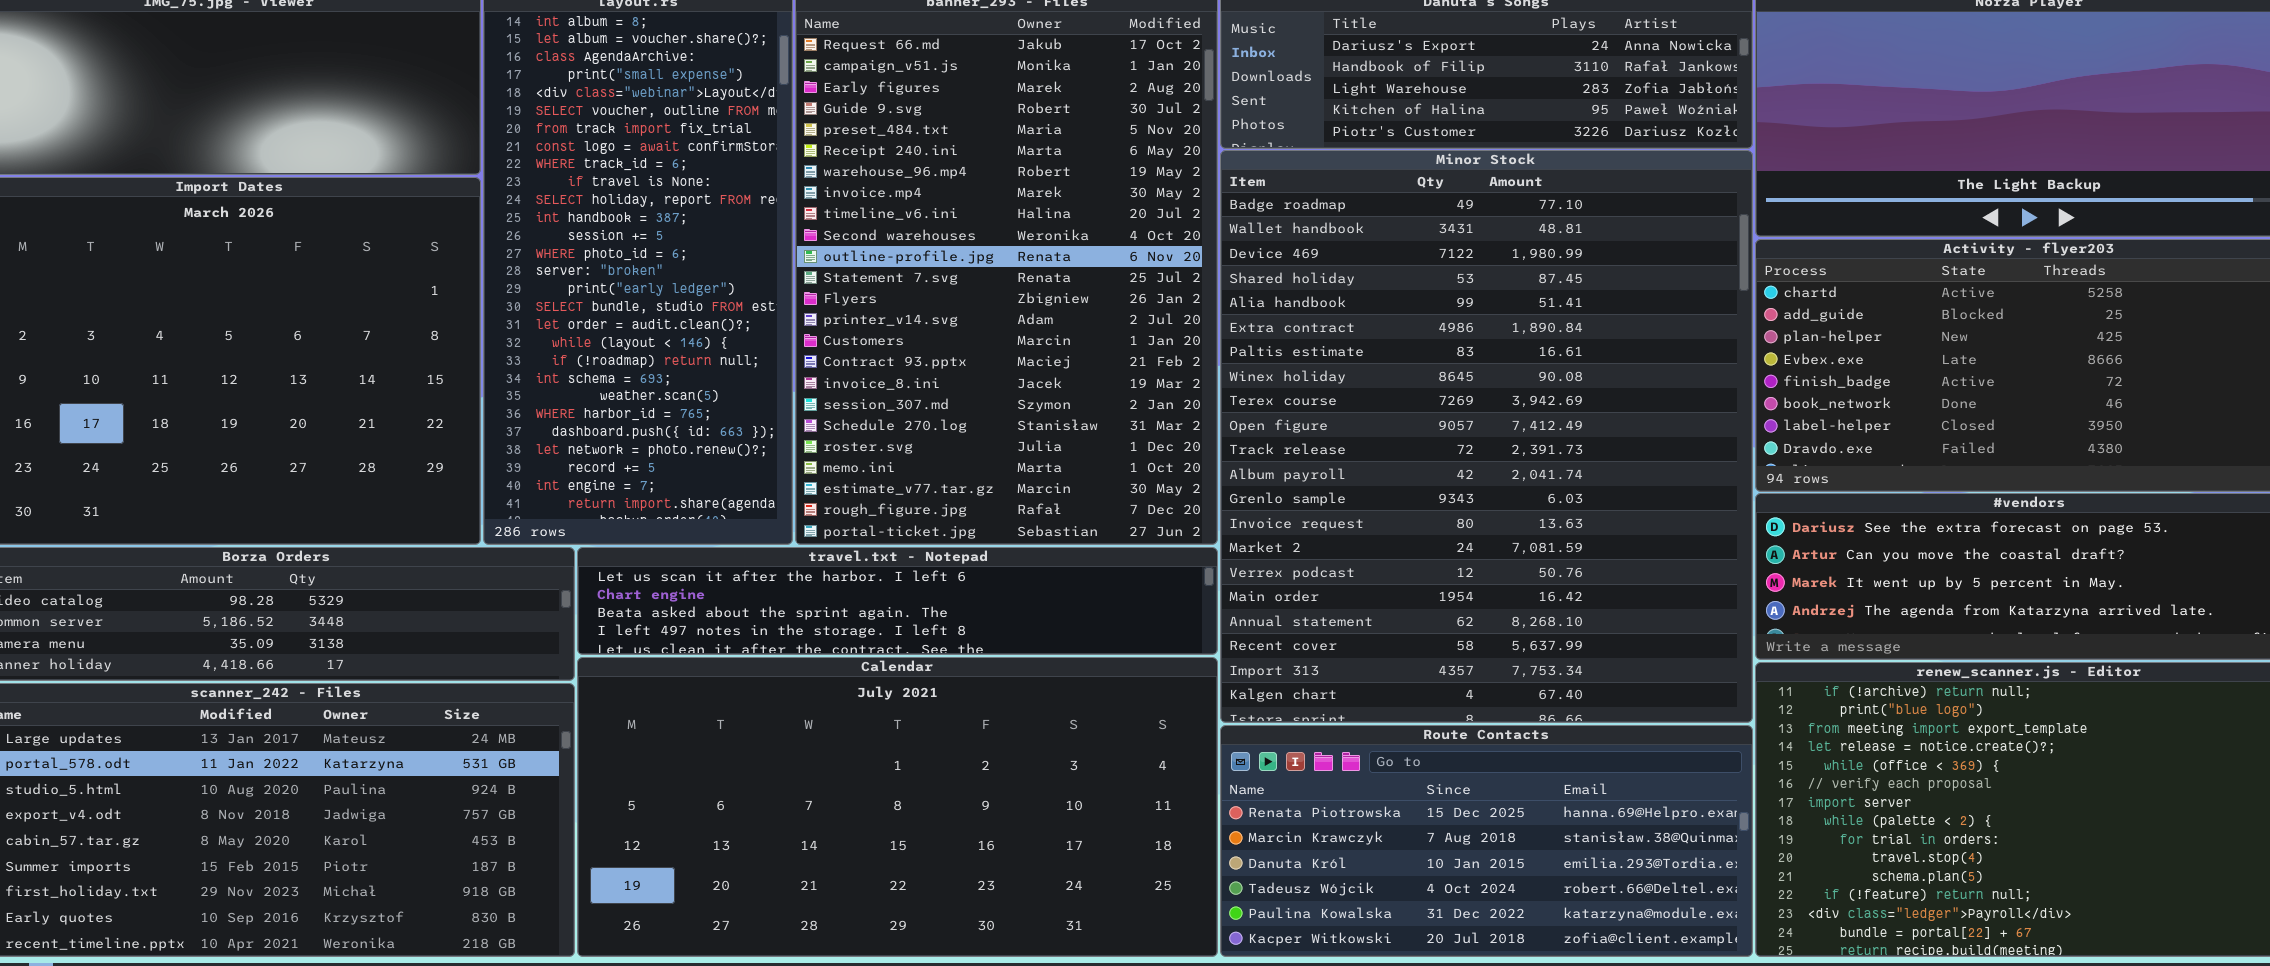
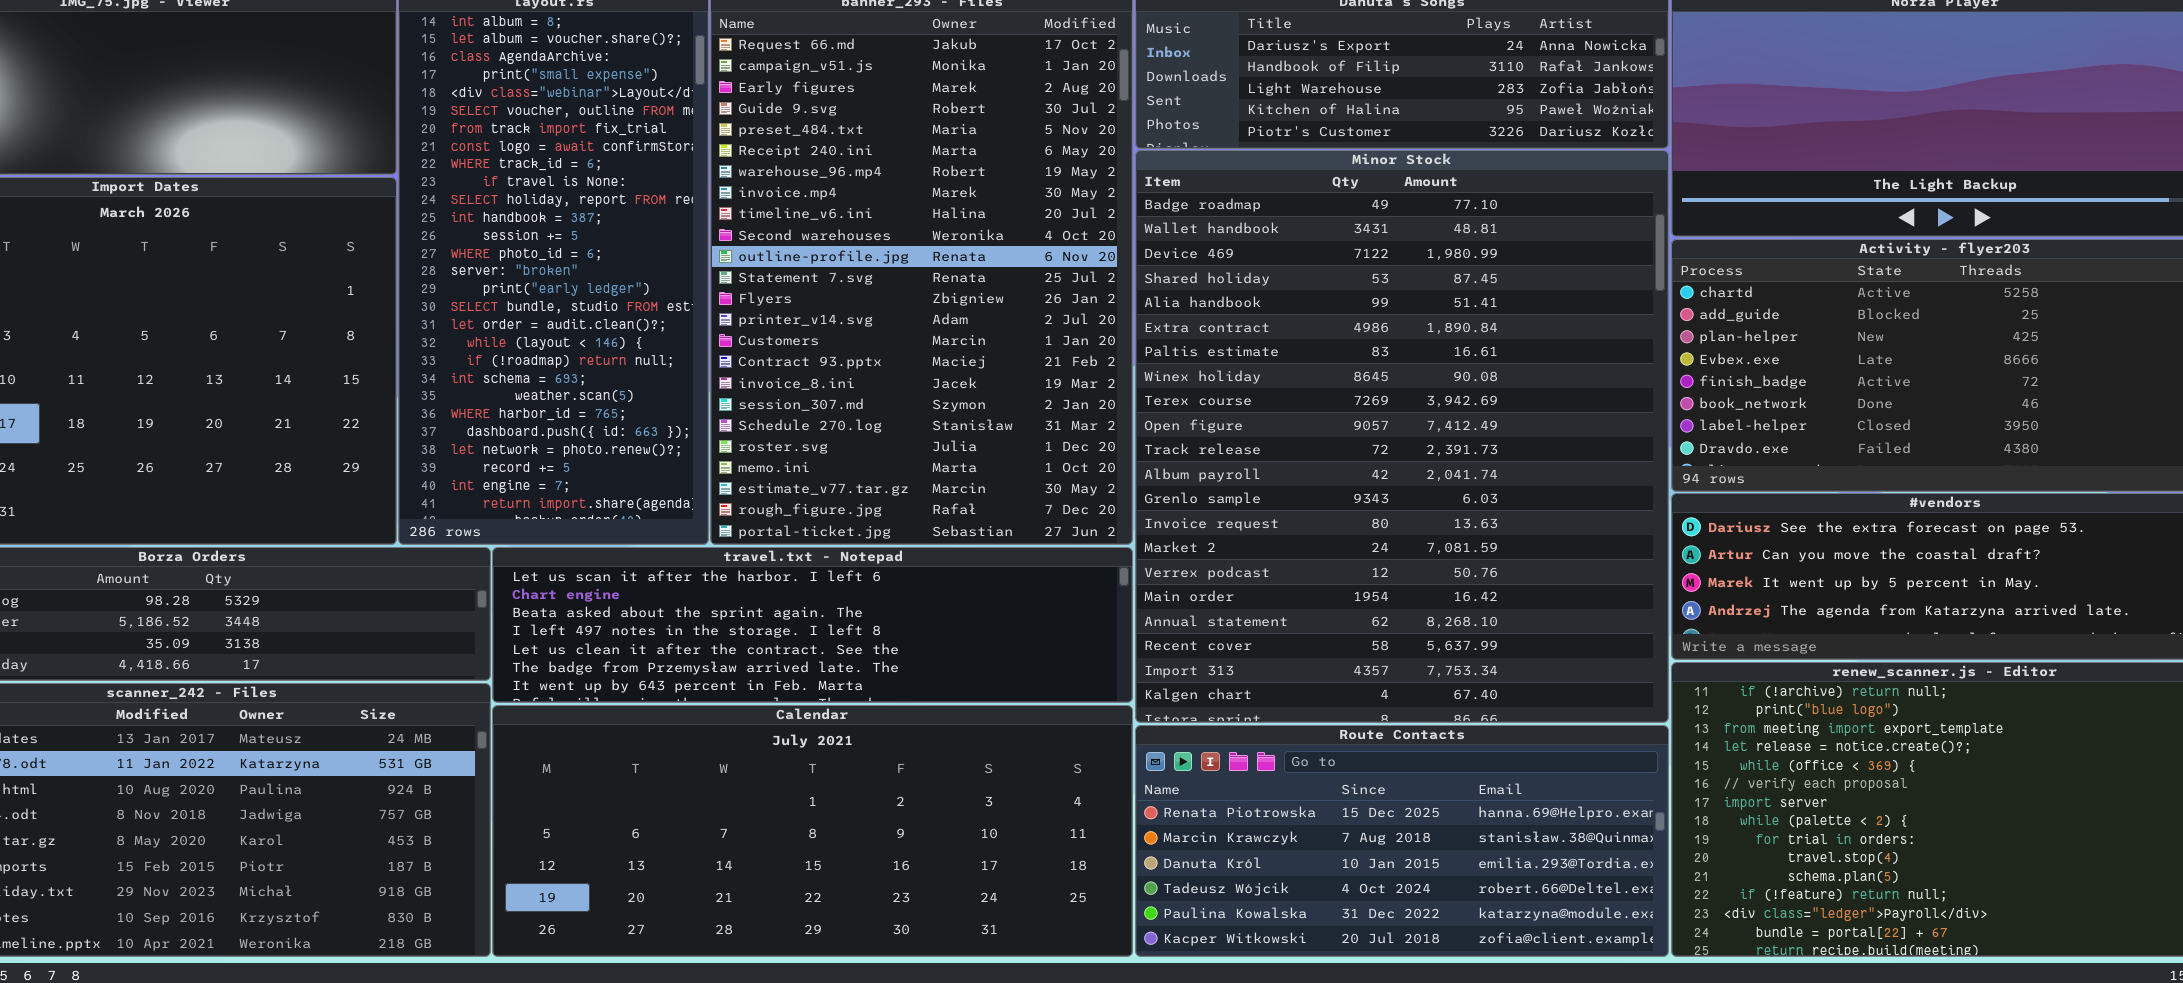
travel.txt - Notepad: [577,547,1218,655] -> [492,547,1133,703], resized
Calendar: [577,657,1218,957] -> [492,705,1133,957], resized

